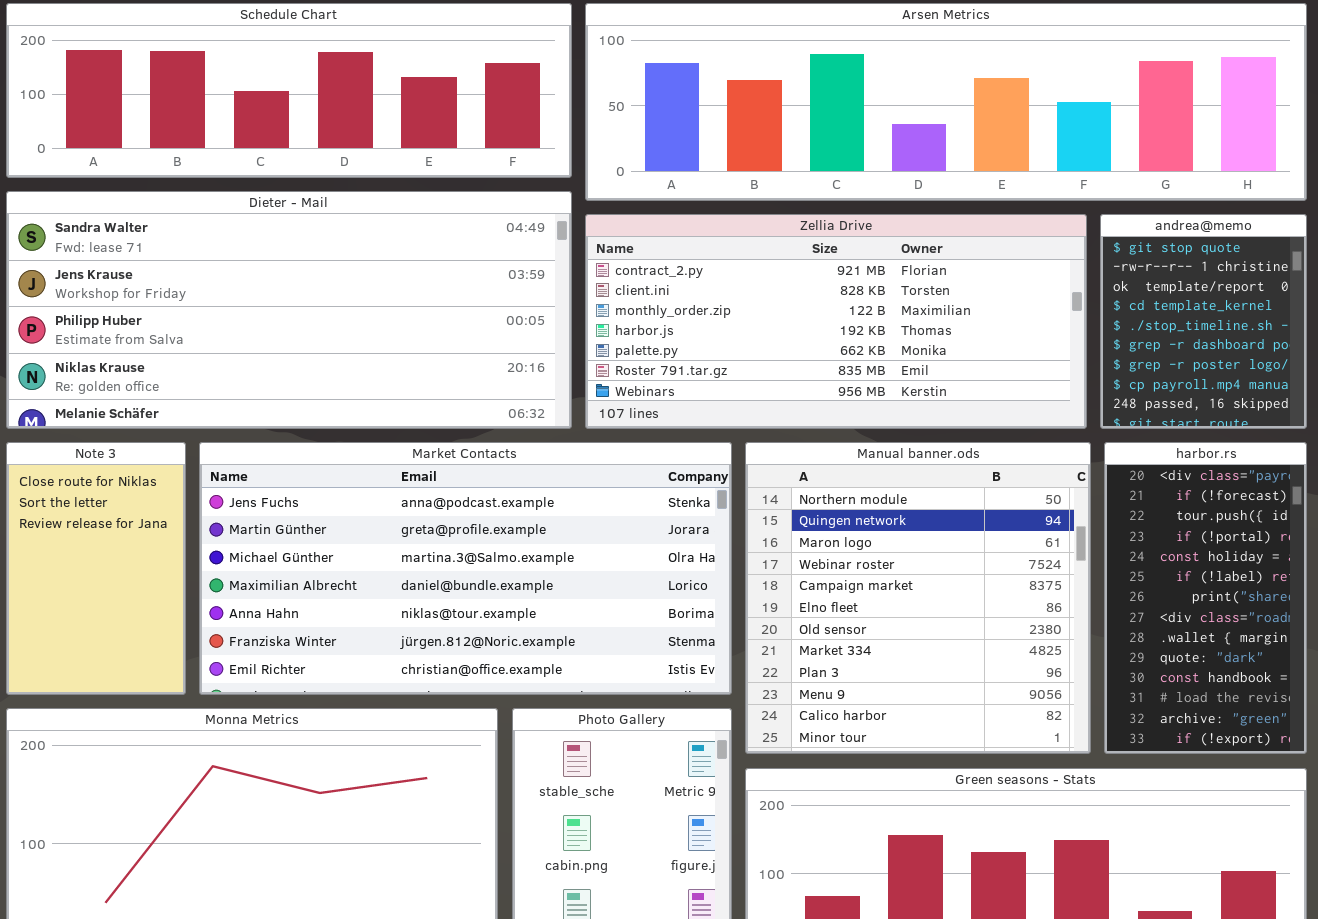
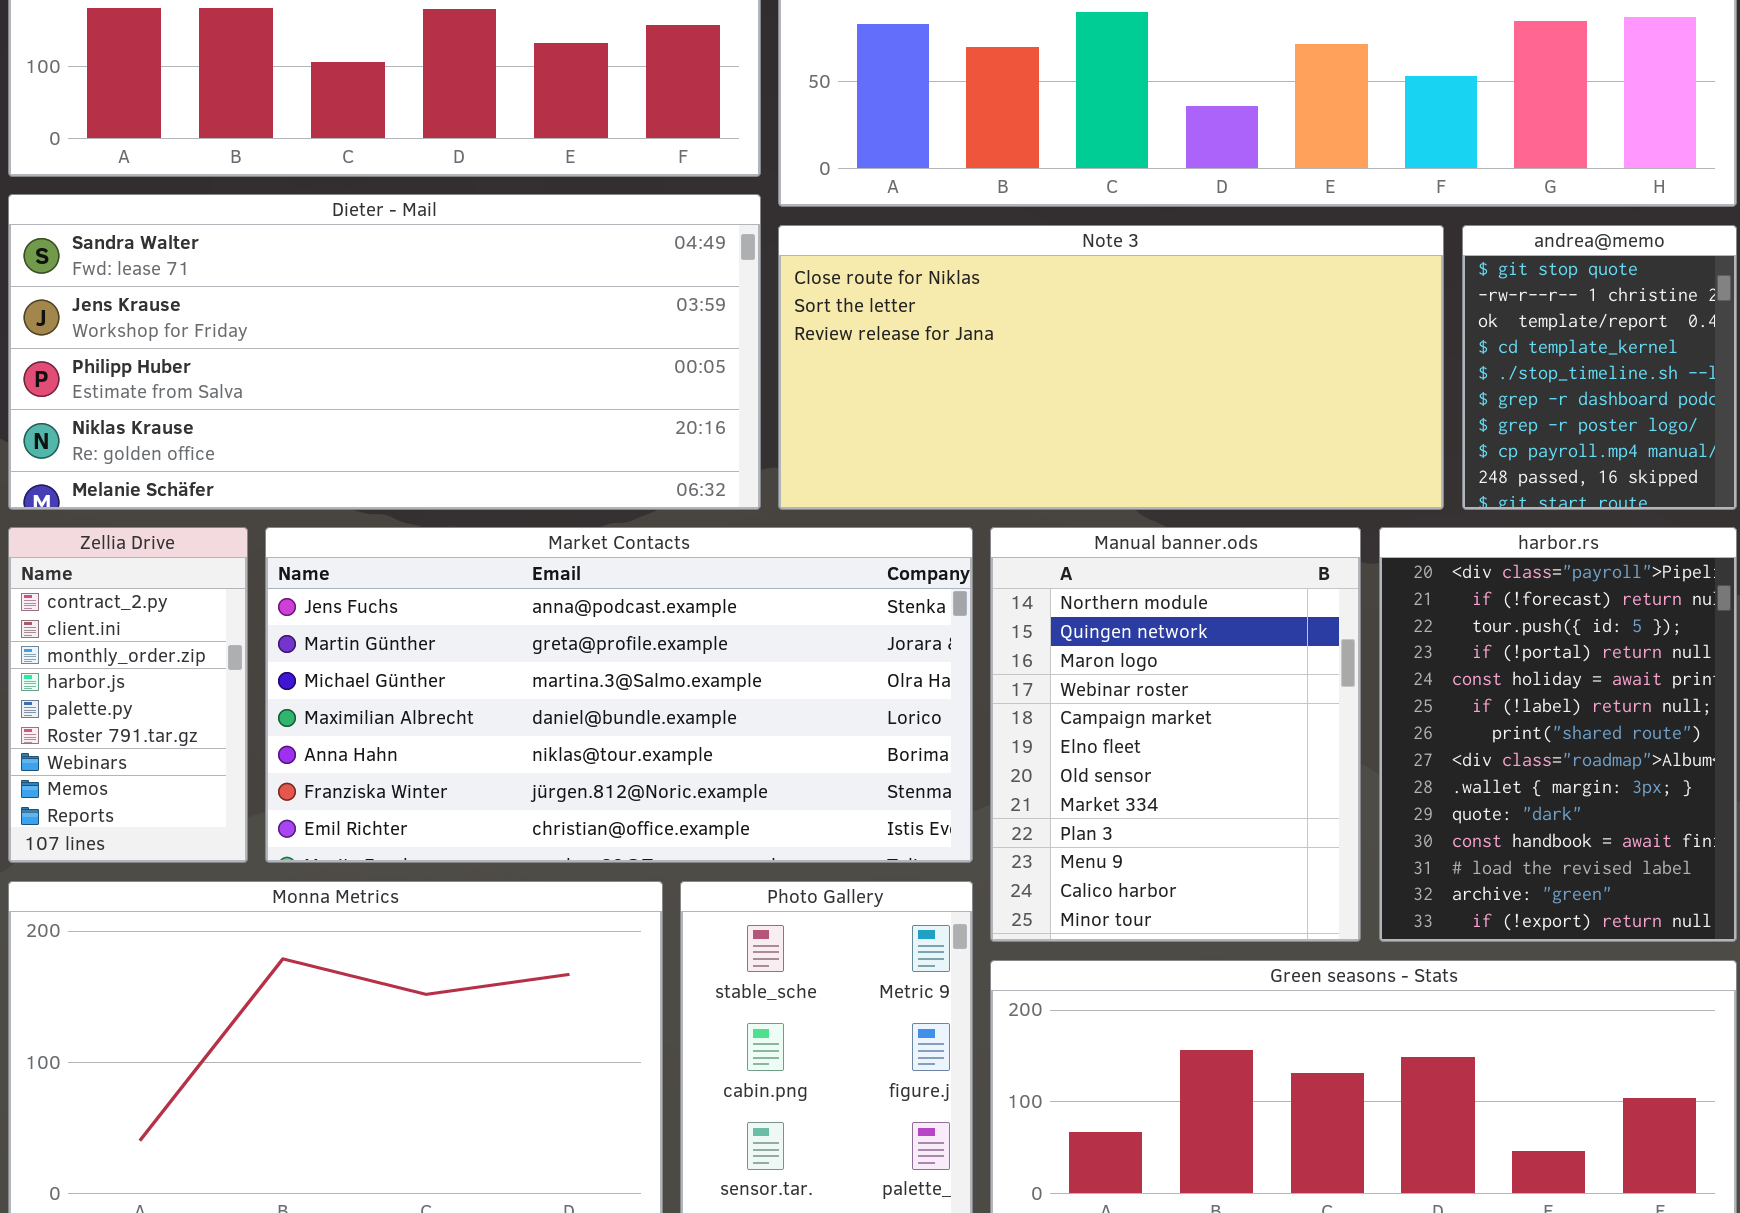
Zellia Drive: [585,214,1087,429] -> [8,527,248,863], moved, resized
Note 3: [6,442,186,695] -> [778,225,1444,510], moved, resized
Manual banner.ods: [745,442,1091,754] -> [990,527,1361,942], resized
harbor.rs: [1104,442,1307,754] -> [1379,527,1737,942], resized

